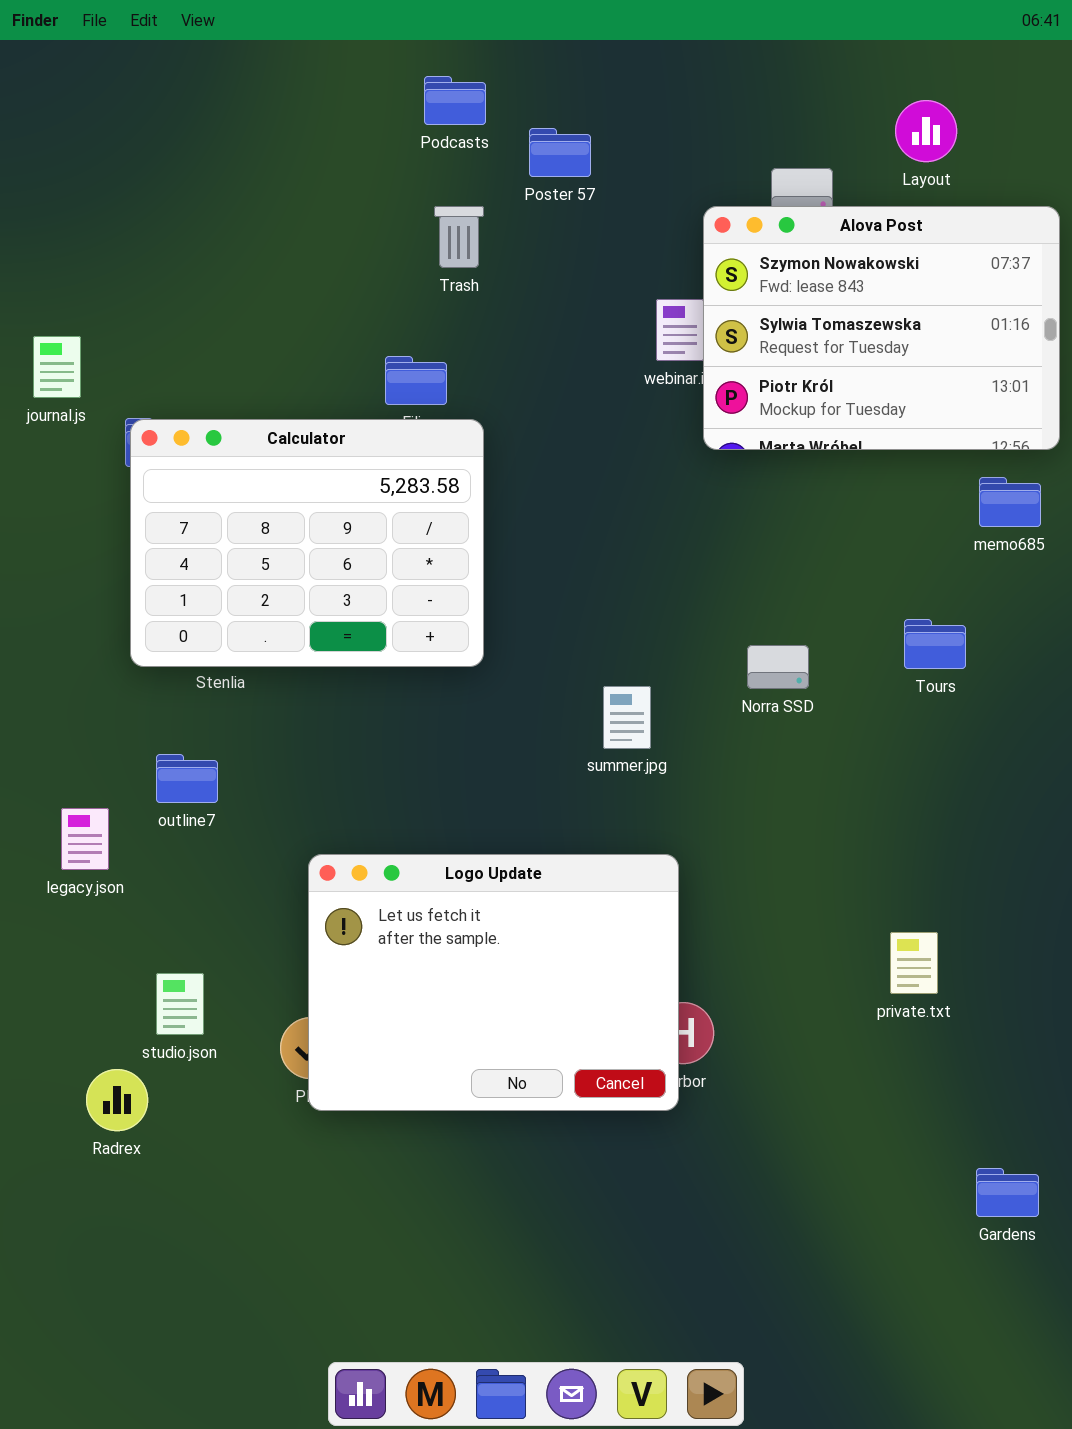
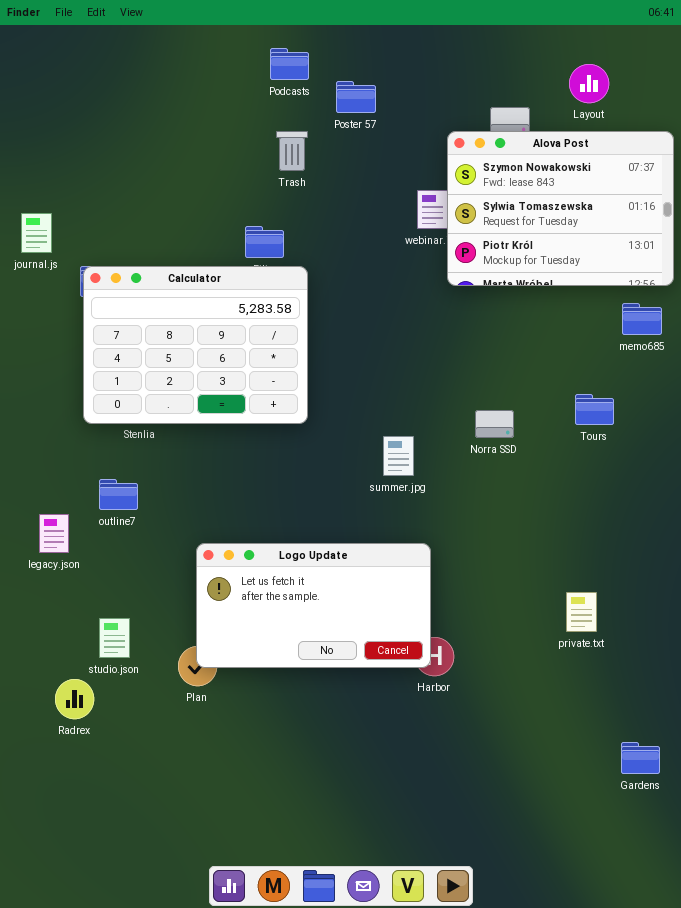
Logo Update: [308,854,679,1111] -> [196,543,431,668], resized

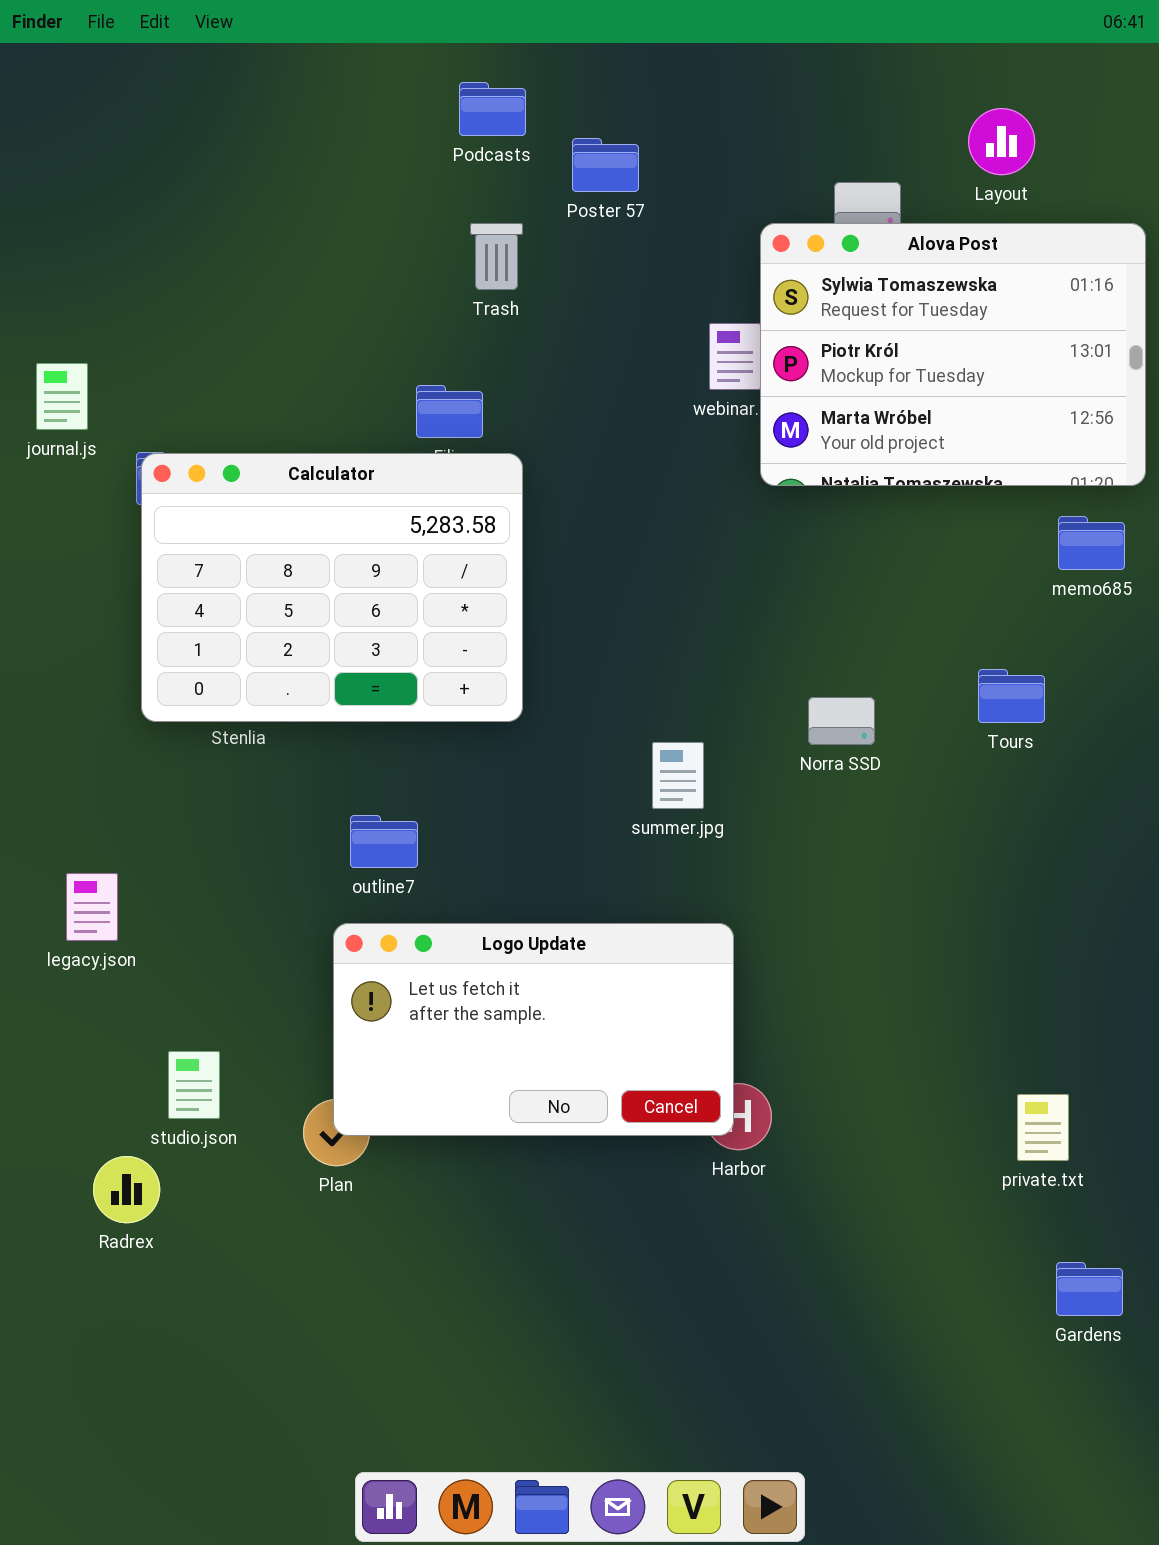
Alova Post: [447,131,674,286] -> [760,223,1146,486], scrolled down 1 row
outline7: [99,479,138,510] -> [350,815,418,868], moved
private.txt: [566,592,597,632] -> [1017,1094,1069,1161], moved

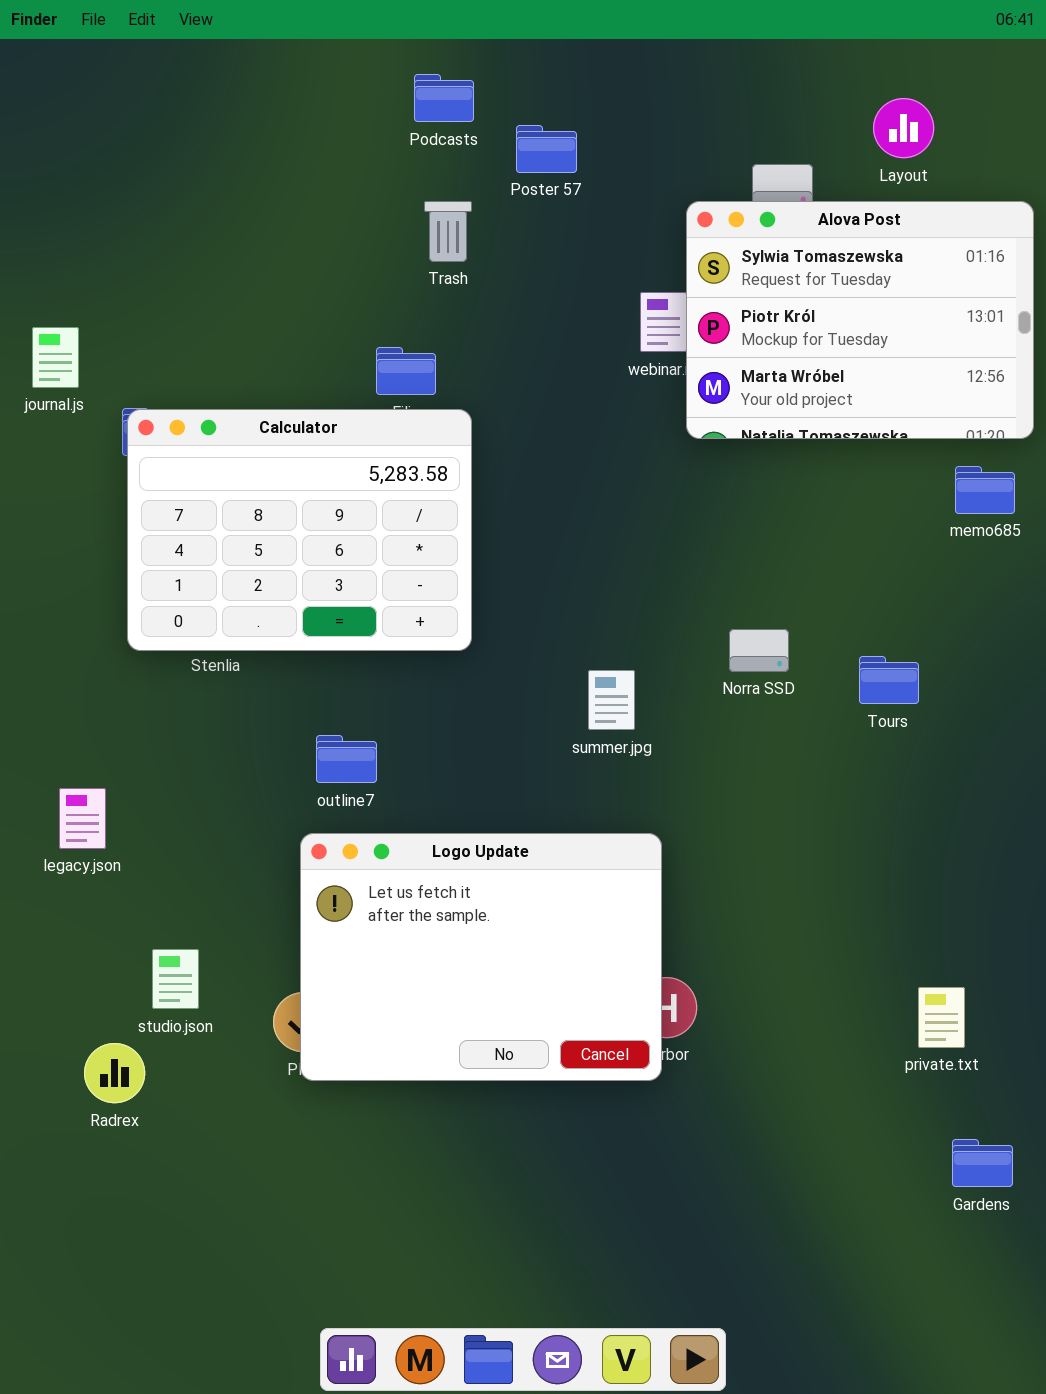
Tours: [978,669,1045,723] -> [859,656,919,704], moved
Logo Update: [333,923,734,1136] -> [300,833,662,1081], resized

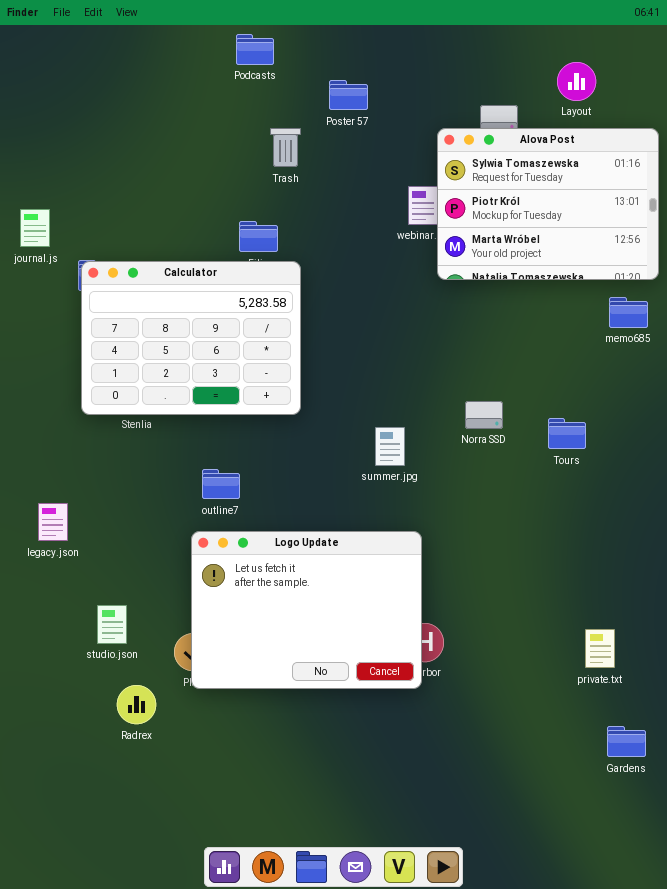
Podcasts: [414,74,474,122] -> [236,34,274,65], moved
Radrex: [84,1043,145,1103] -> [117,685,156,724], moved

